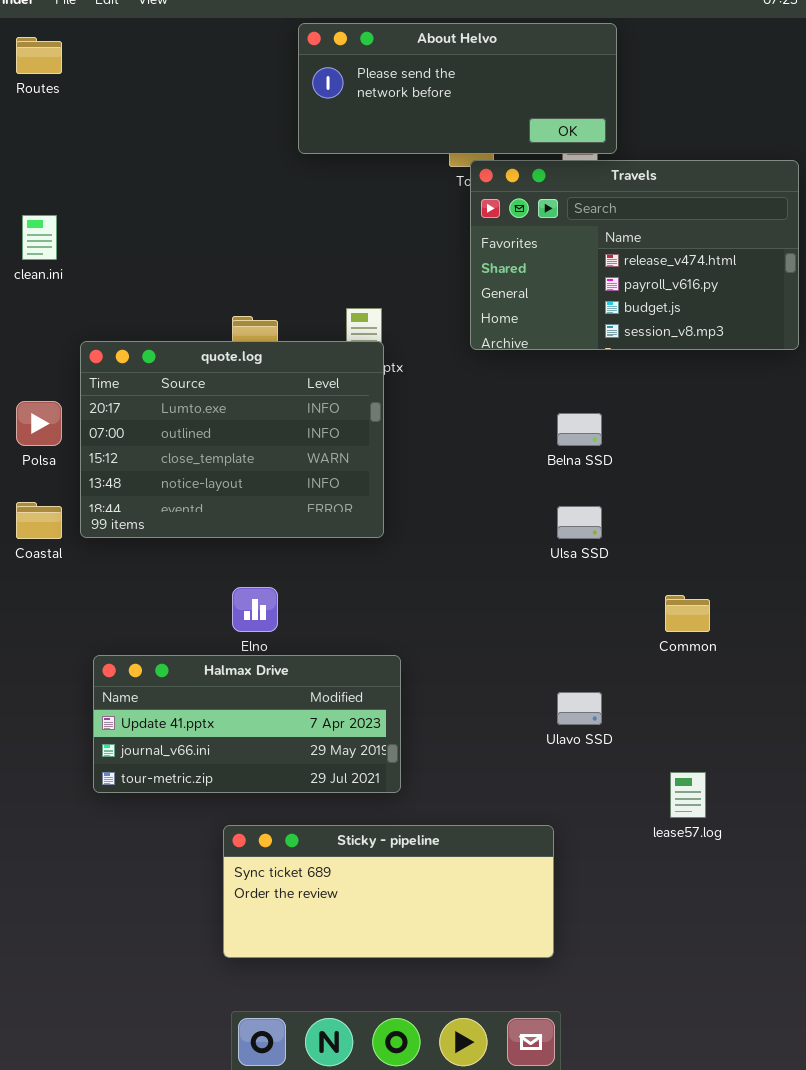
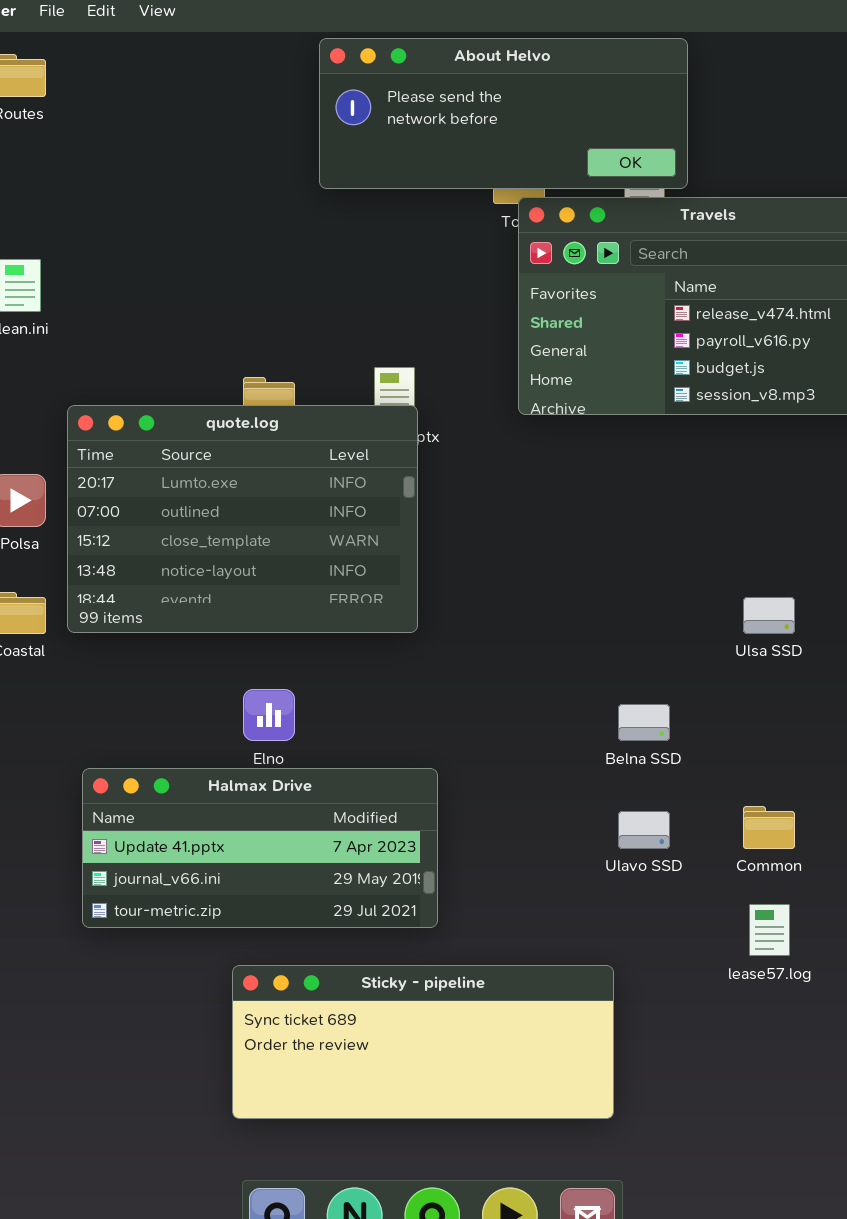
Belna SSD: [557,413,602,446] -> [618,704,670,741], moved
Ulsa SSD: [557,506,602,539] -> [743,597,795,634], moved
Common: [665,595,710,632] -> [743,806,795,849], moved

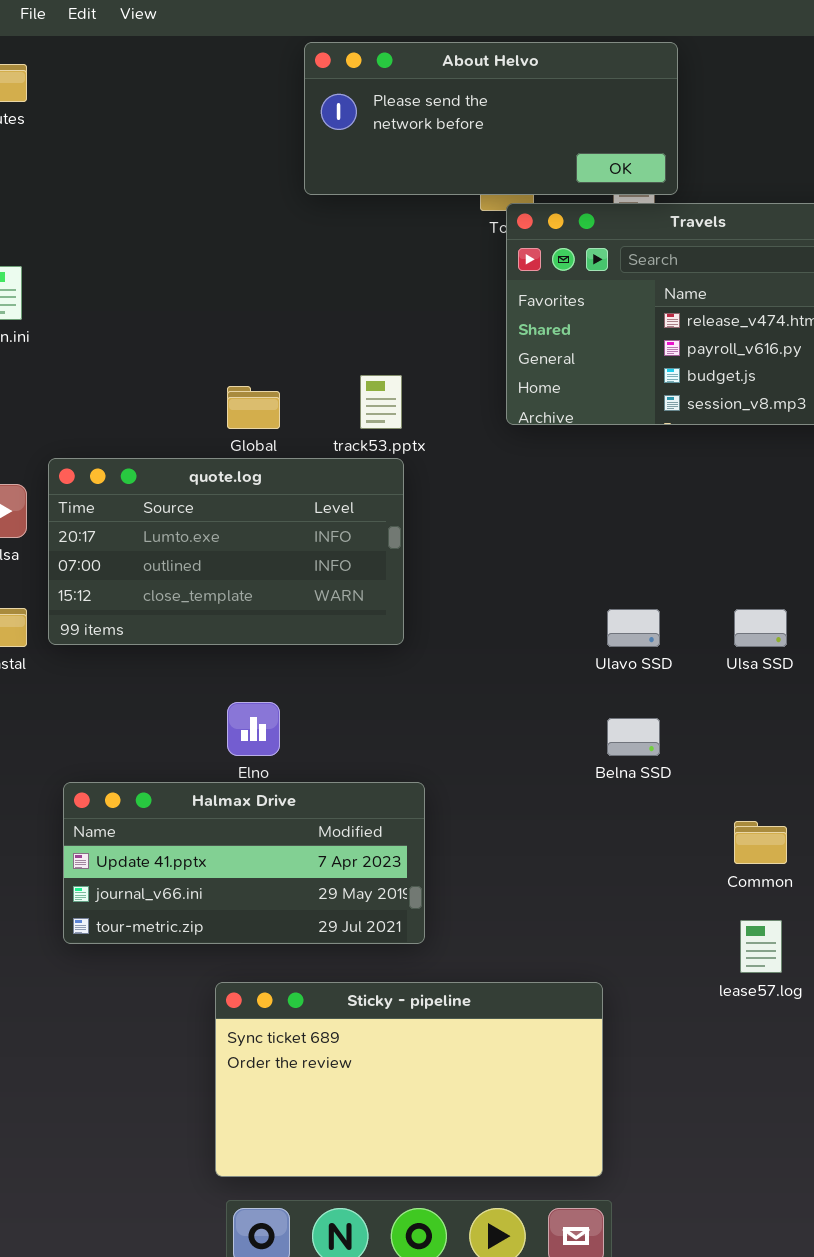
quote.log: [67,405,418,633] -> [48,458,404,645], resized
Ulavo SSD: [618,811,670,849] -> [607,609,660,647], moved
Sticky - pipeline: [232,965,614,1119] -> [215,982,603,1177], resized

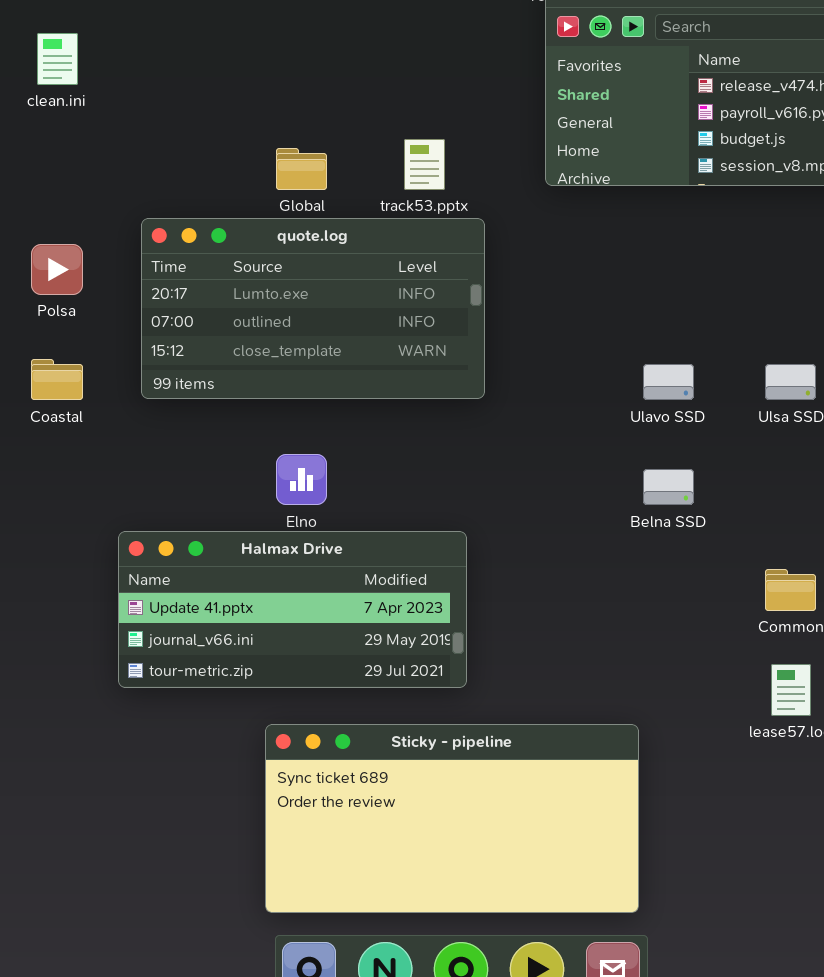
quote.log: [48,458,404,645] -> [141,218,485,399], moved

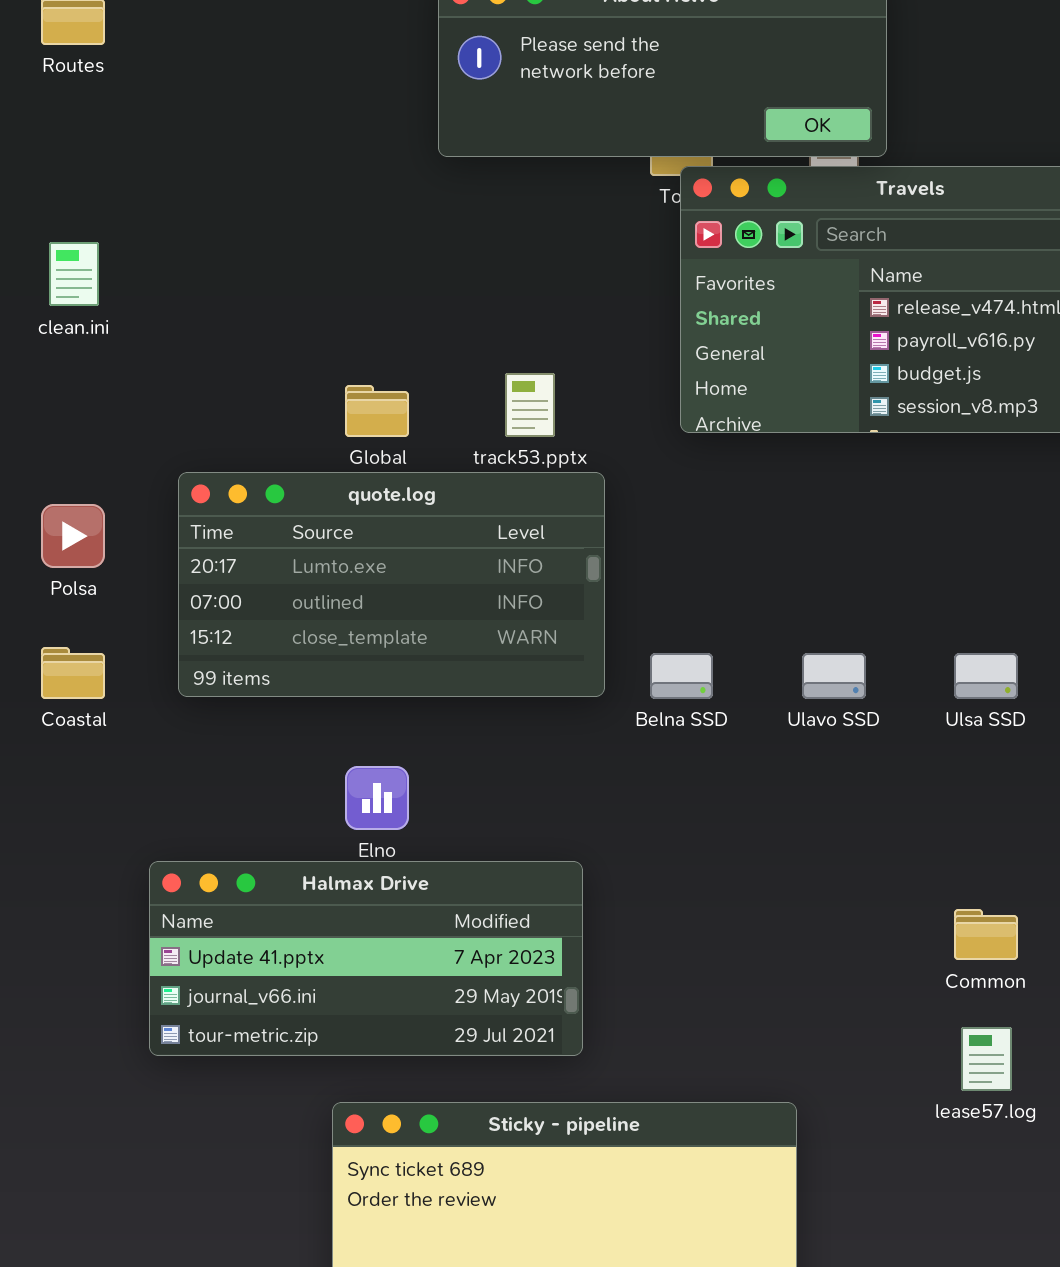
Belna SSD: [643,469,694,505] -> [650,653,713,699], moved

